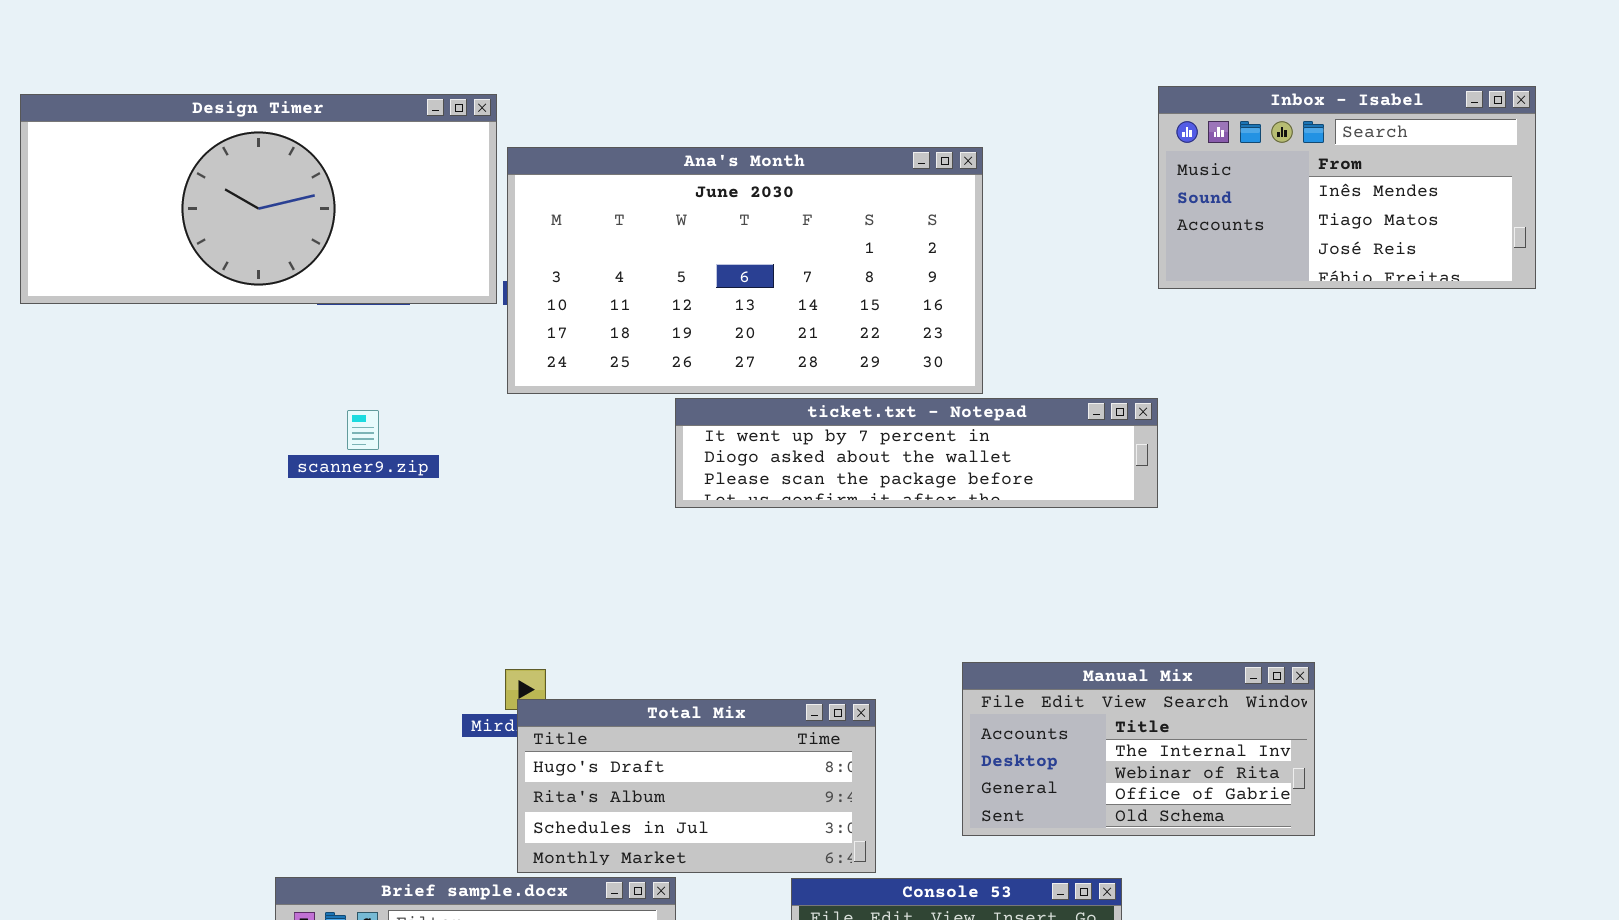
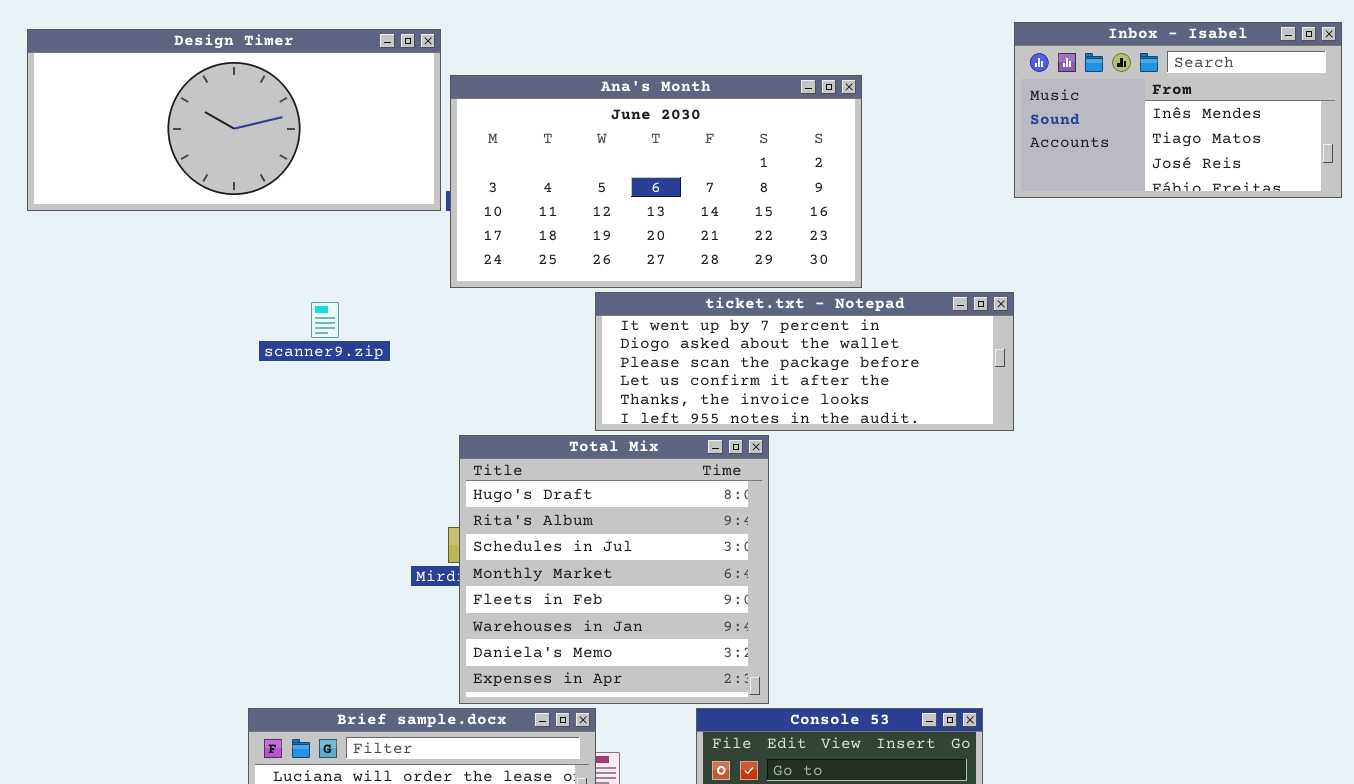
ticket.txt - Notepad: [675,398,1158,508] -> [595,292,1014,431], resized
Manual Mix: [962,662,1315,836] -> none, closed
Total Mix: [517,699,876,873] -> [459,435,769,704], resized

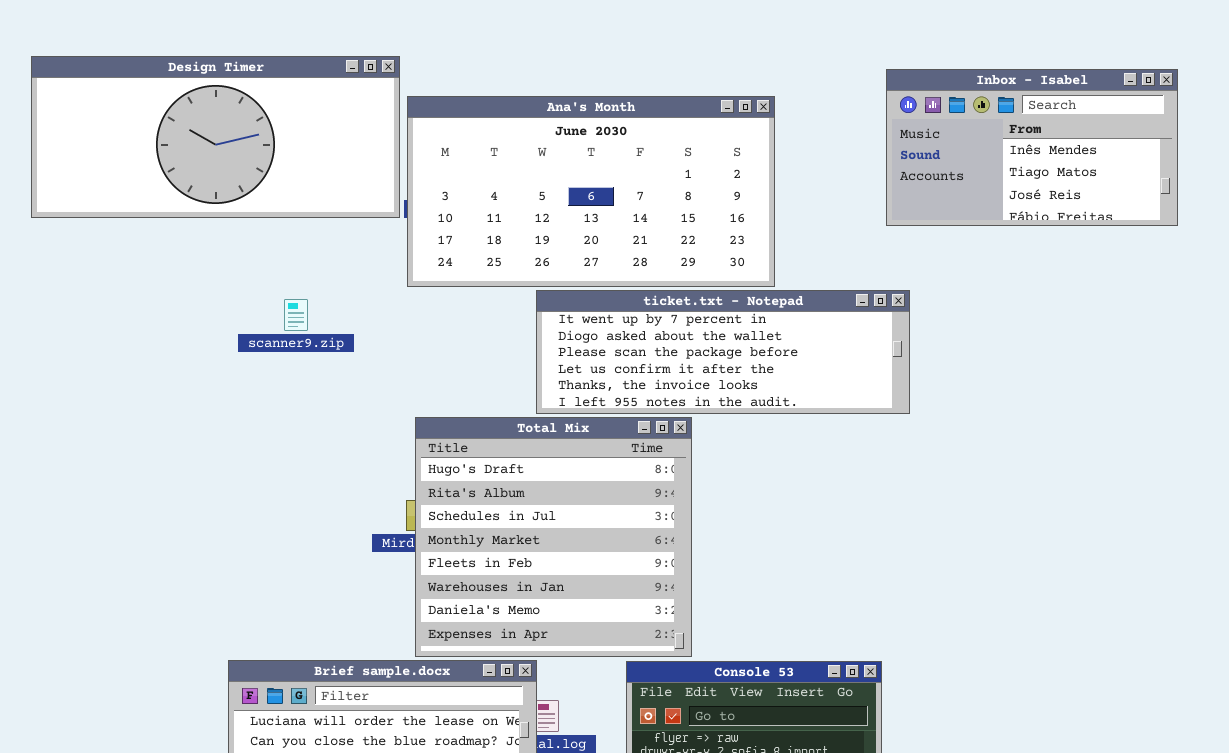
Inbox - Isabel: [1014,22,1342,198] -> [886,69,1178,226], moved

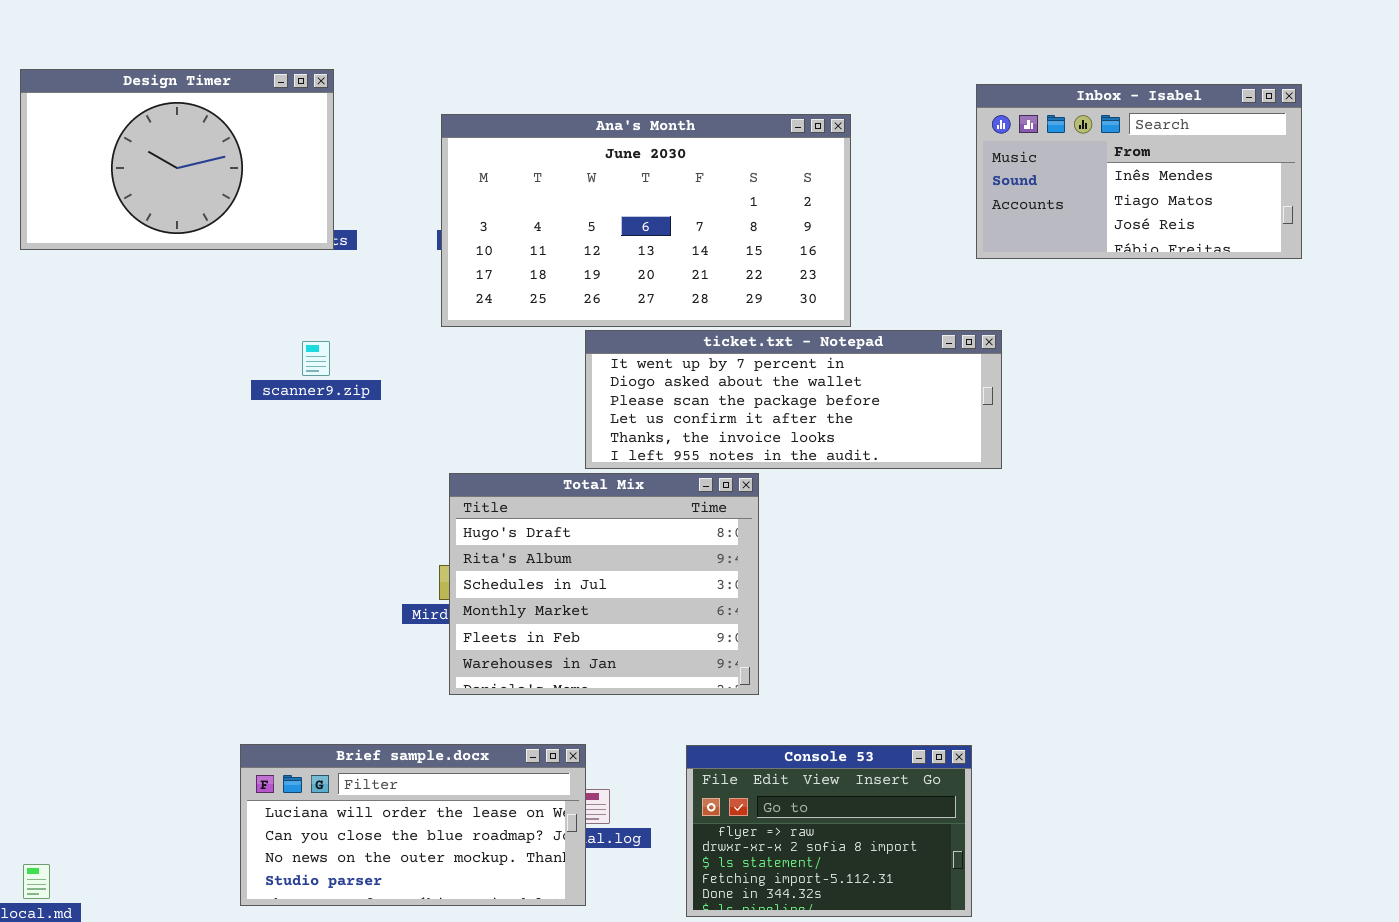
Design Timer: [31,56,400,218] -> [20,69,334,250], resized
Total Mix: [415,417,692,657] -> [449,473,759,695], resized

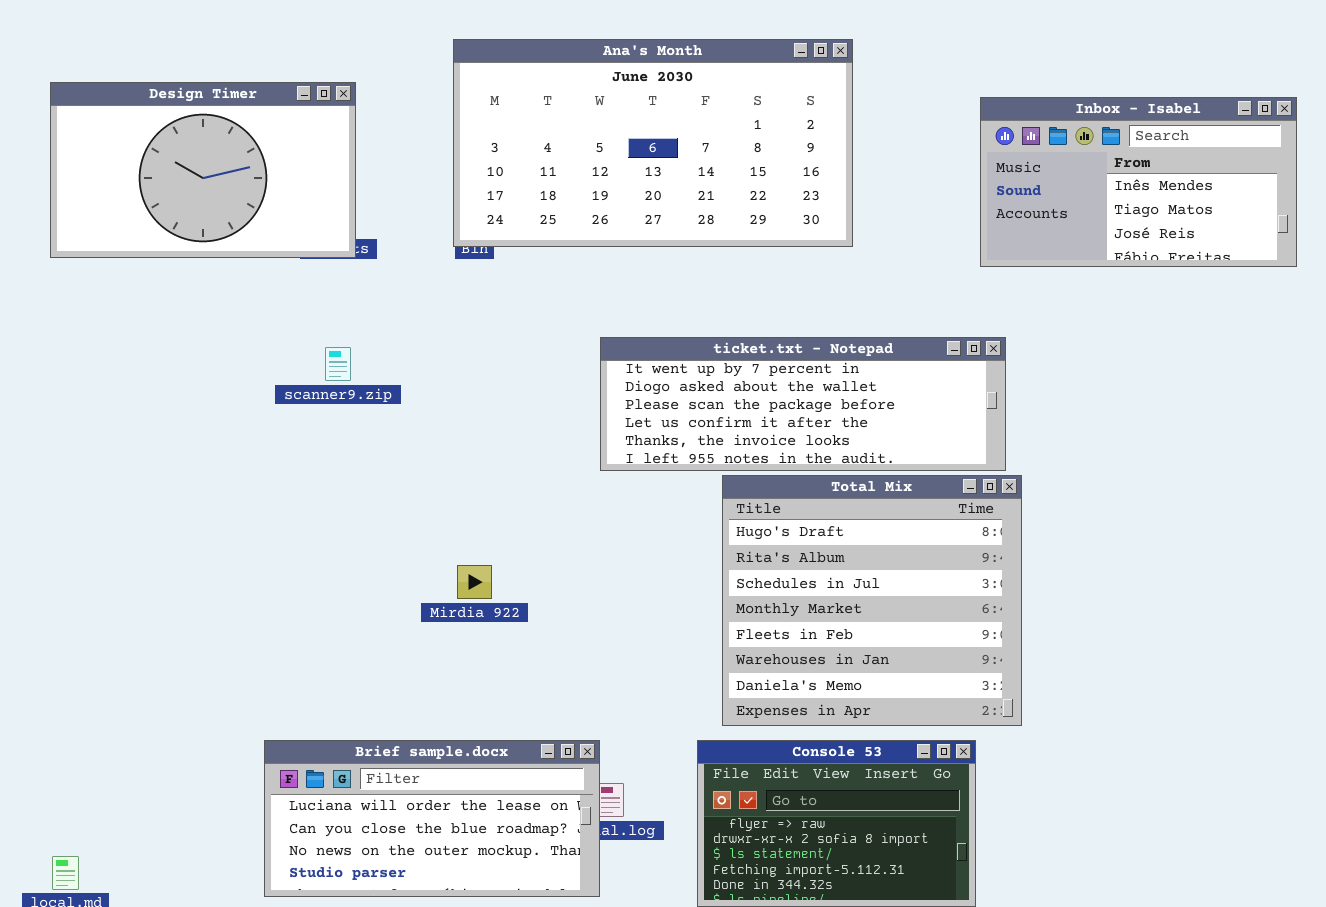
Ana's Month: [441,114,851,327] -> [453,39,853,247], moved
Total Mix: [449,473,759,695] -> [722,475,1022,726], moved, resized

